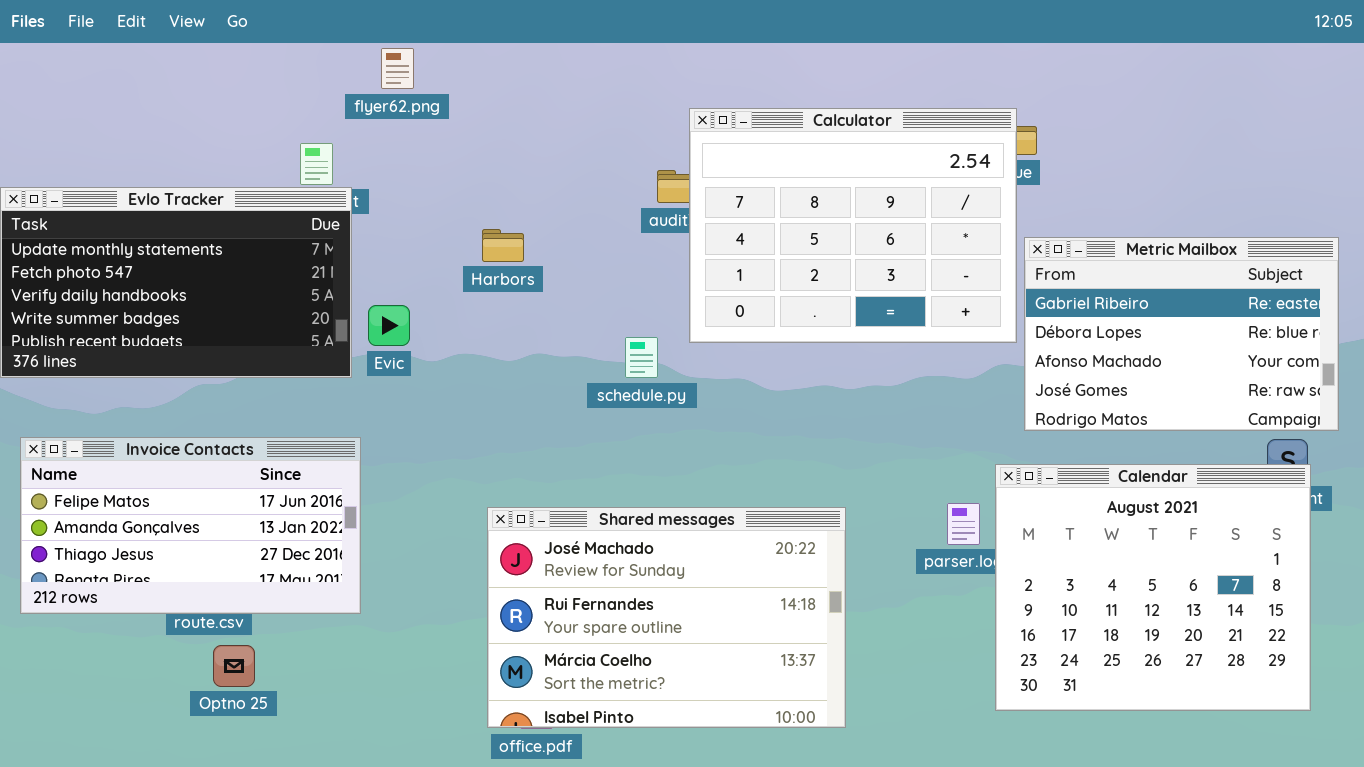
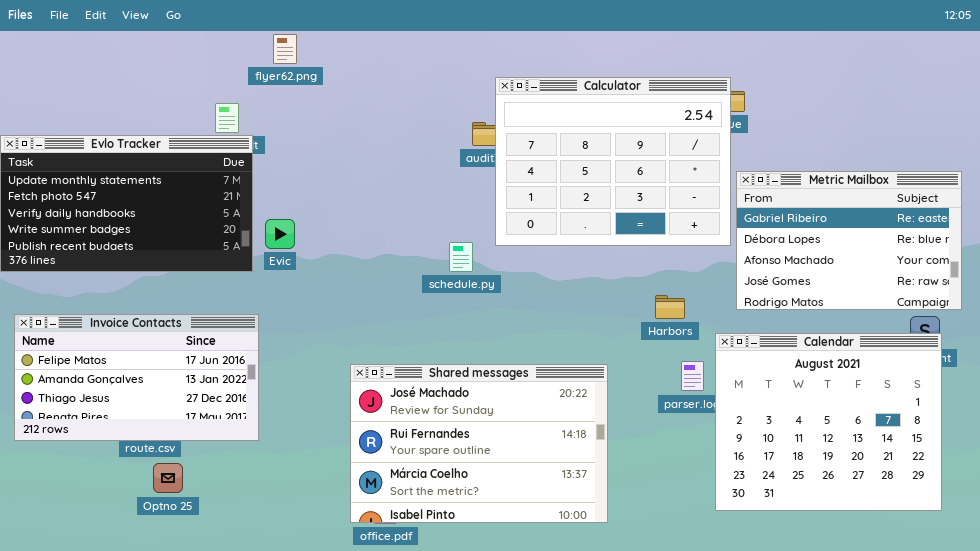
Harbors: [482,229,524,262] -> [655,295,685,319], moved

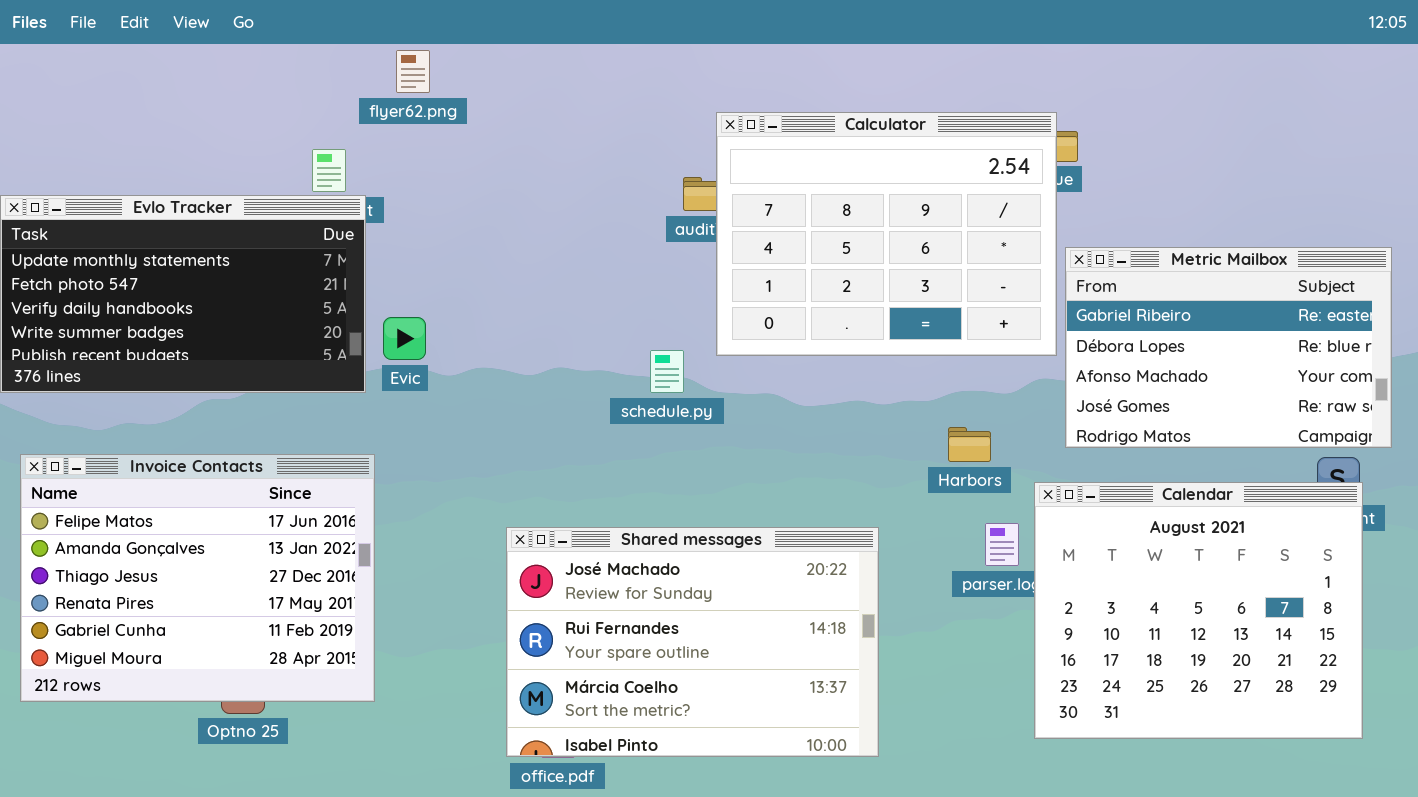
Invoice Contacts: [14,314,259,441] -> [20,454,375,702], resized

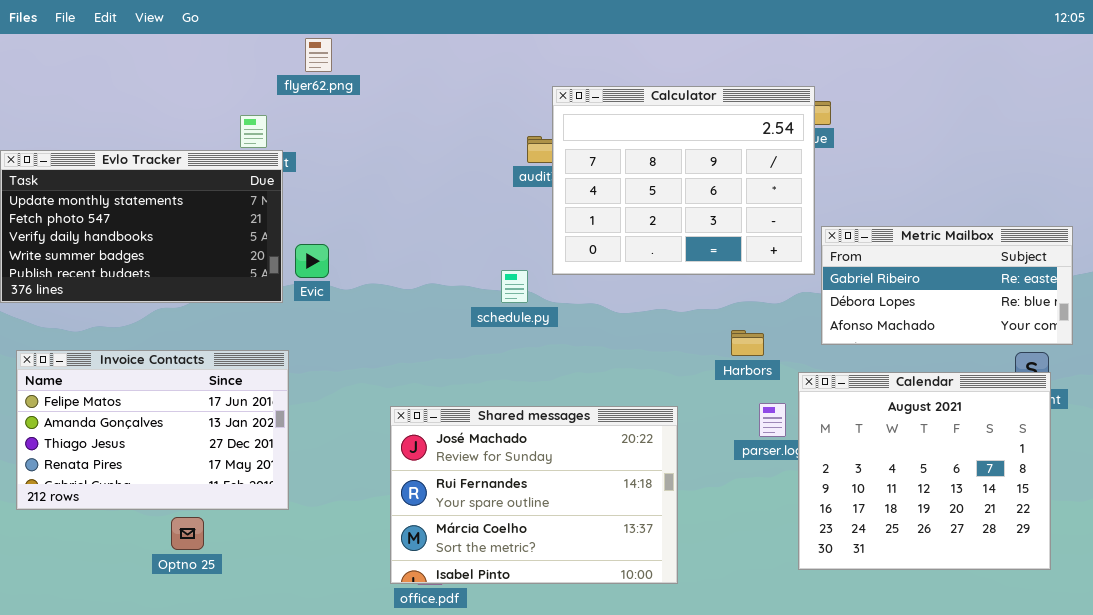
Metric Mailbox: [1065,247,1392,448] -> [821,226,1073,345], resized
Invoice Contacts: [20,454,375,702] -> [16,350,289,510], resized

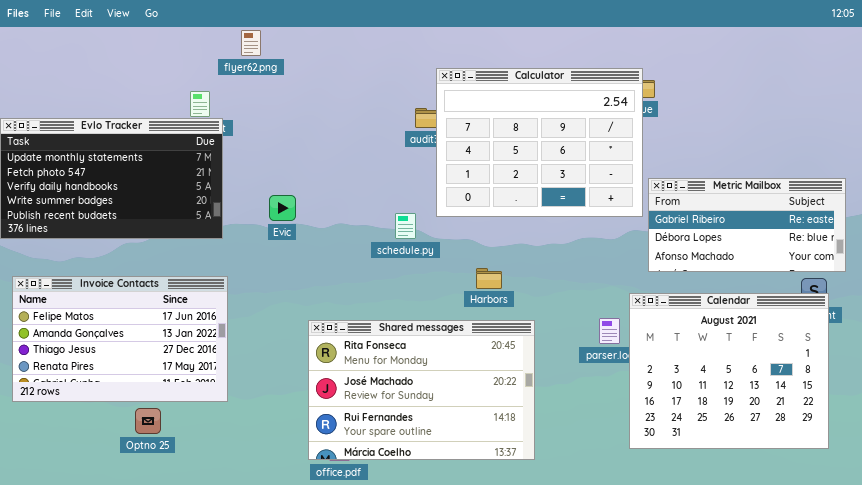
Evic: [295,244,329,278] -> [269,195,296,221], moved
Harbors: [731,330,764,356] -> [476,268,502,289], moved
Shared messages: [390,406,678,584] -> [308,320,535,460], scrolled up 1 row

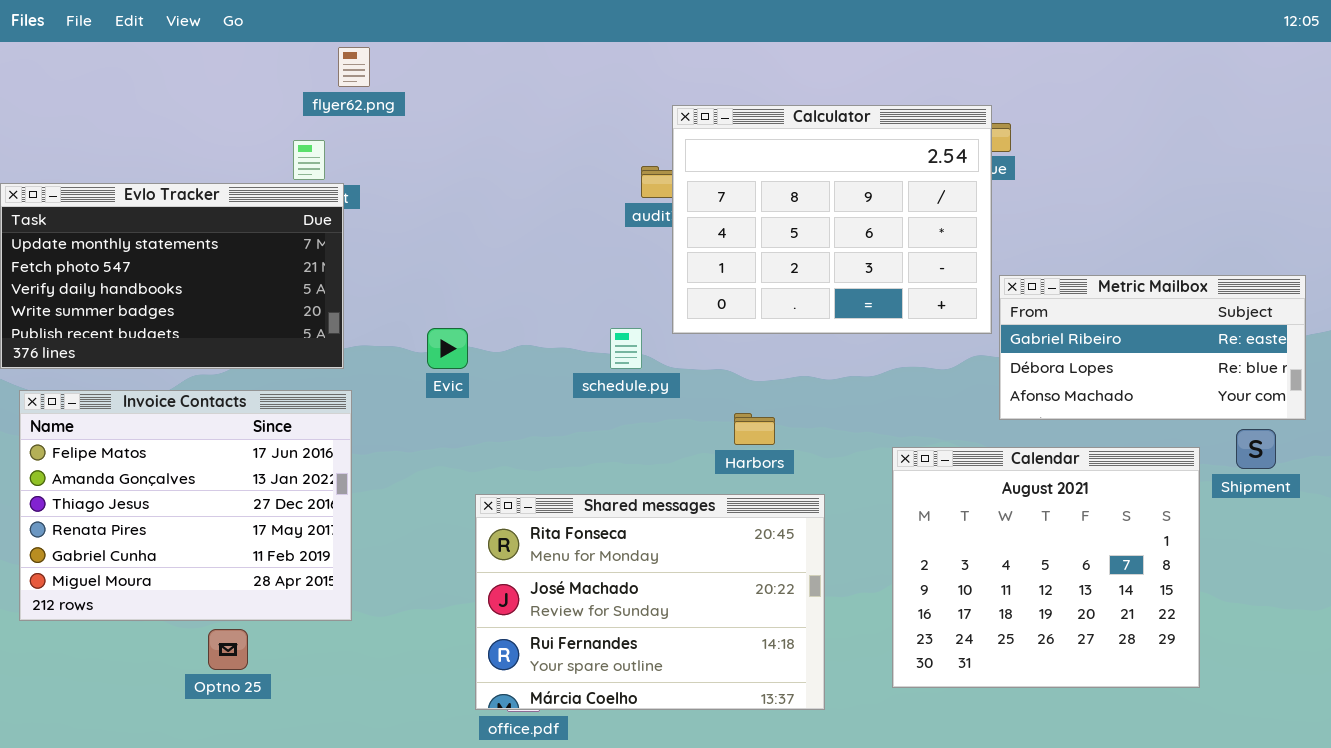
flyer62.png: [241,30,261,56] -> [338,47,370,87], moved
Evic: [269,195,296,221] -> [427,328,468,369], moved
Invoice Contacts: [12,276,228,402] -> [19,390,352,621], resized
Calendar: [629,293,829,449] -> [892,447,1200,688], moved

